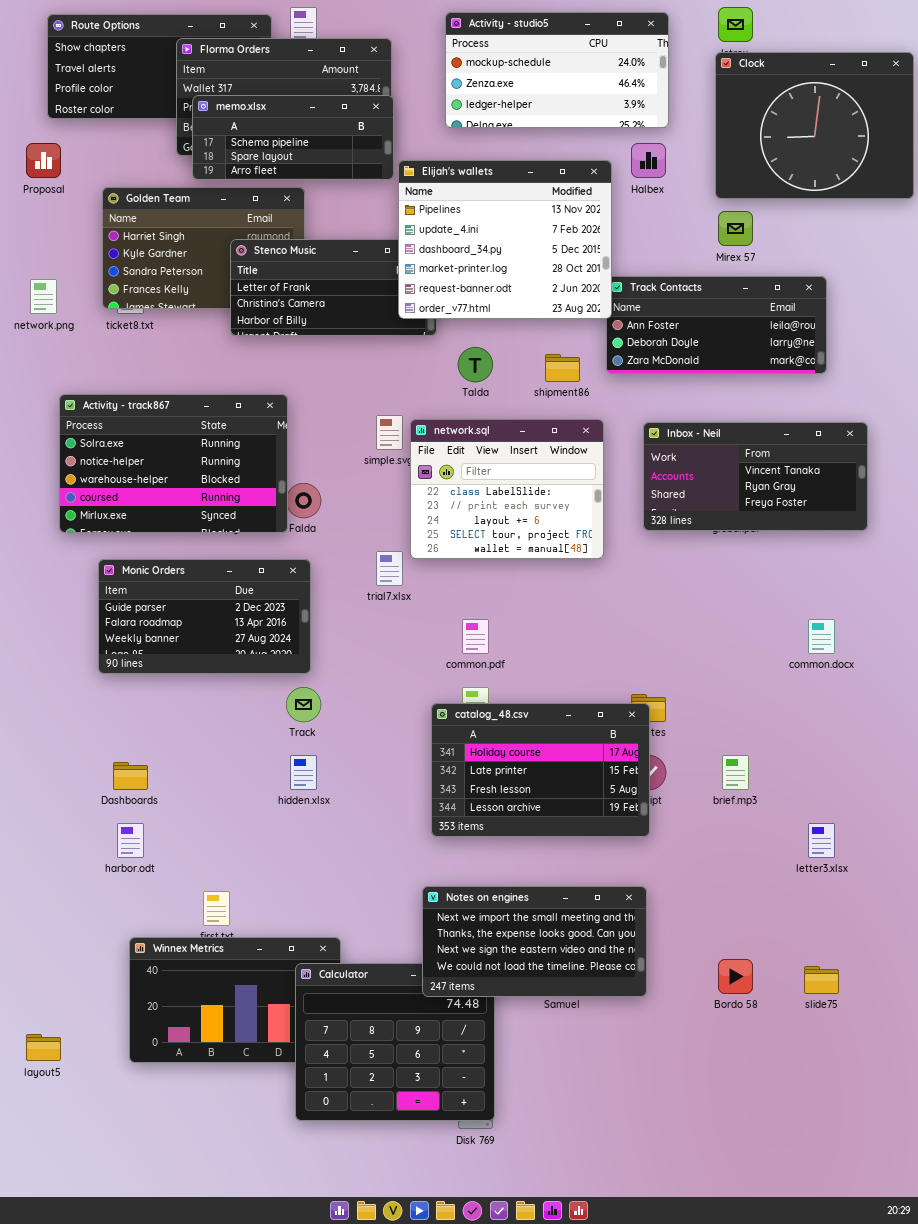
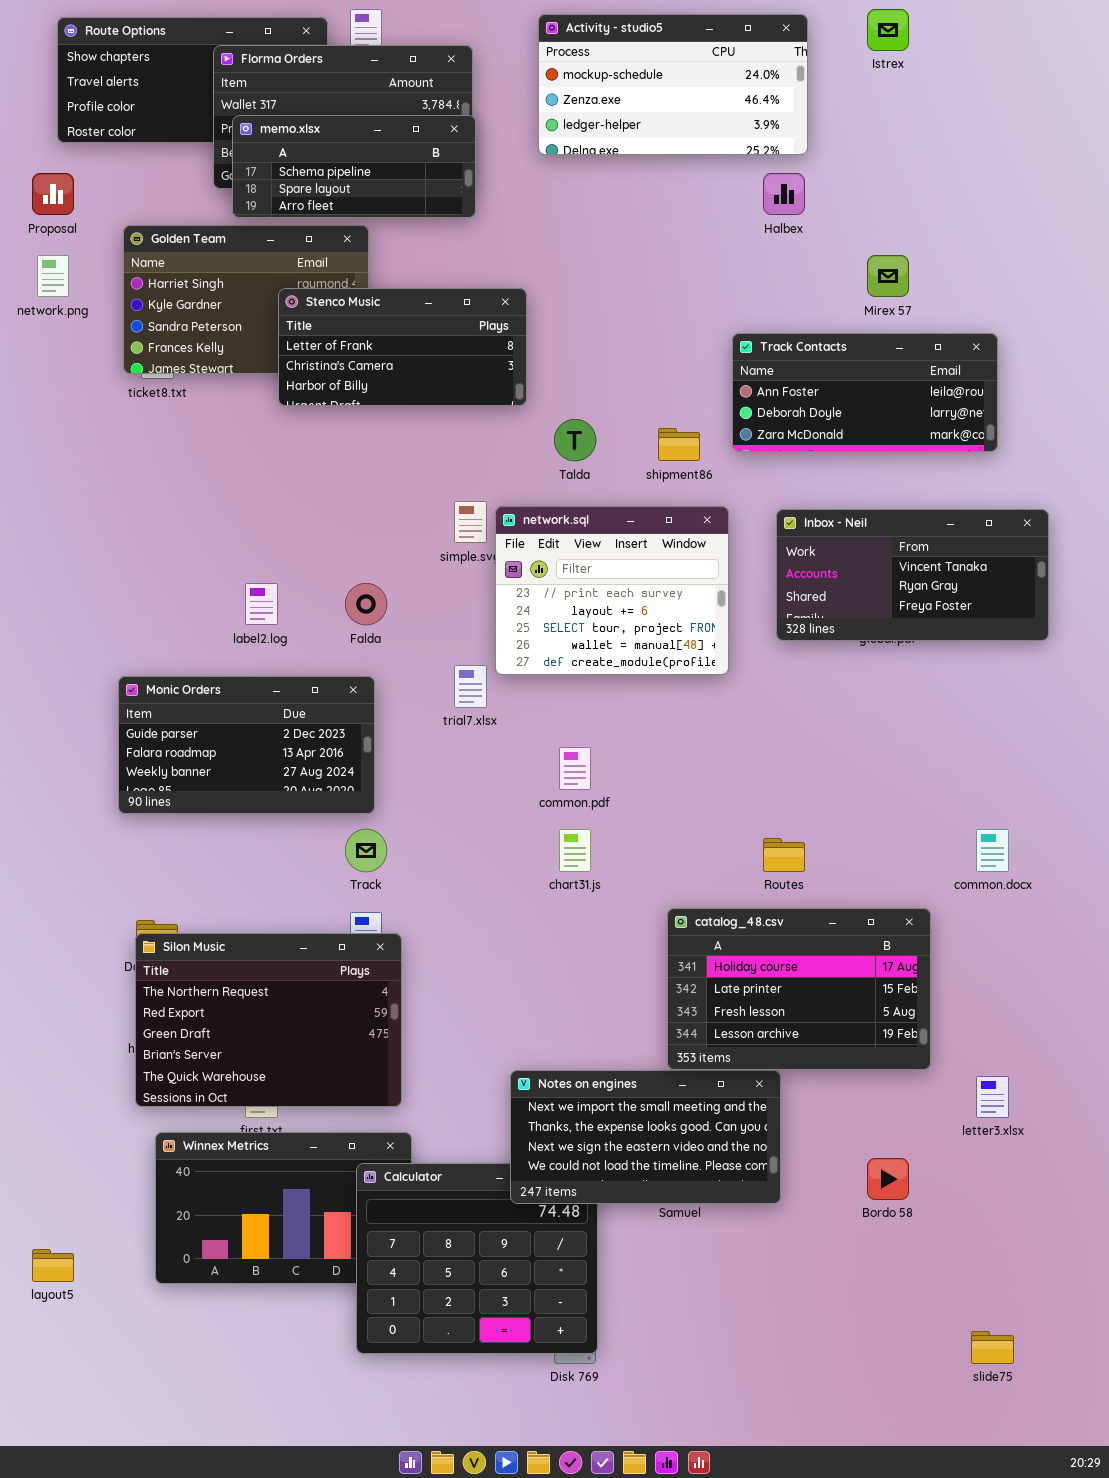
Clock: [715,52,914,199] -> none, closed
Elijah's wallets: [398,160,612,319] -> none, closed
network.png: [30,279,57,314] -> [37,255,69,297], moved
Activity - track867: [59,394,288,533] -> none, closed
network.sql: [410,419,604,559] -> [495,506,729,675], scrolled down 1 row
common.docx: [808,619,835,654] -> [976,829,1009,872], moved
catalog_48.csv: [431,703,650,837] -> [667,908,931,1070], moved
Silon Music: none -> [135,933,402,1107], opened
letter3.xlsx: [808,823,835,858] -> [976,1076,1009,1118], moved
slide75: [804,966,839,994] -> [971,1331,1014,1364], moved

